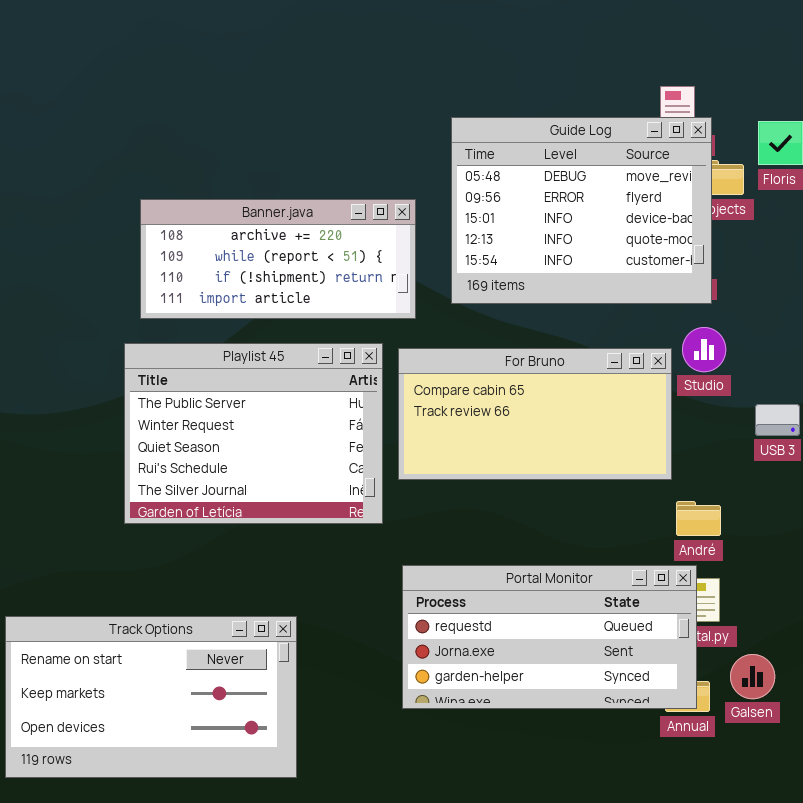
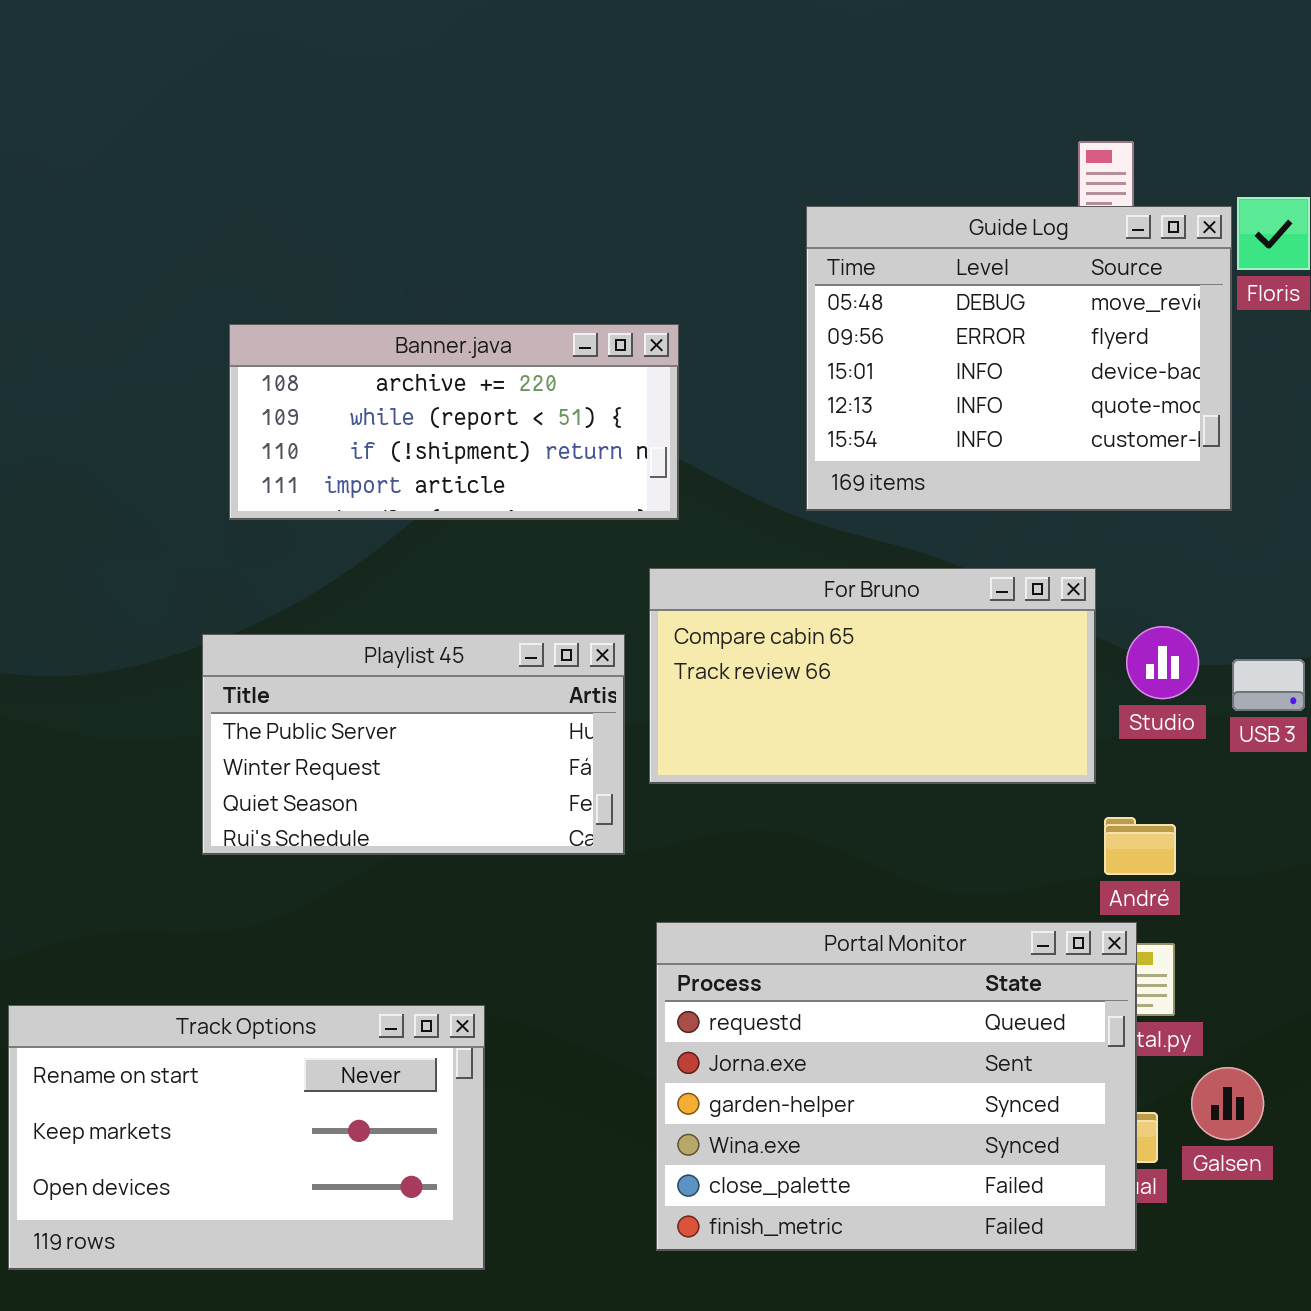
Guide Log: [451,117,712,304] -> [806,206,1232,511], moved
Studio: [682,327,726,372] -> [1126,626,1199,699], moved
Playlist 45: [124,343,383,524] -> [202,634,625,855], resized
Portal Monitor: [402,565,697,709] -> [656,922,1137,1251], resized

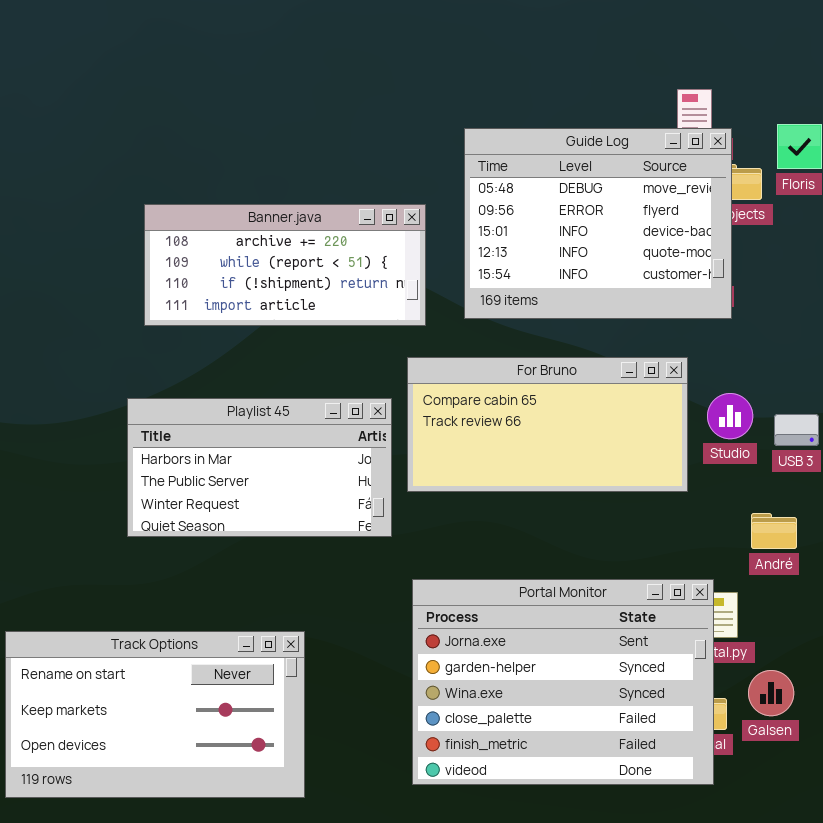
Guide Log: [806,206,1232,511] -> [464,128,732,319], moved
Playlist 45: [202,634,625,855] -> [127,398,392,537], scrolled up 1 row
André: [1104,817,1176,875] -> [751,513,797,549], moved
Portal Monitor: [656,922,1137,1251] -> [412,579,714,785], scrolled down 1 row

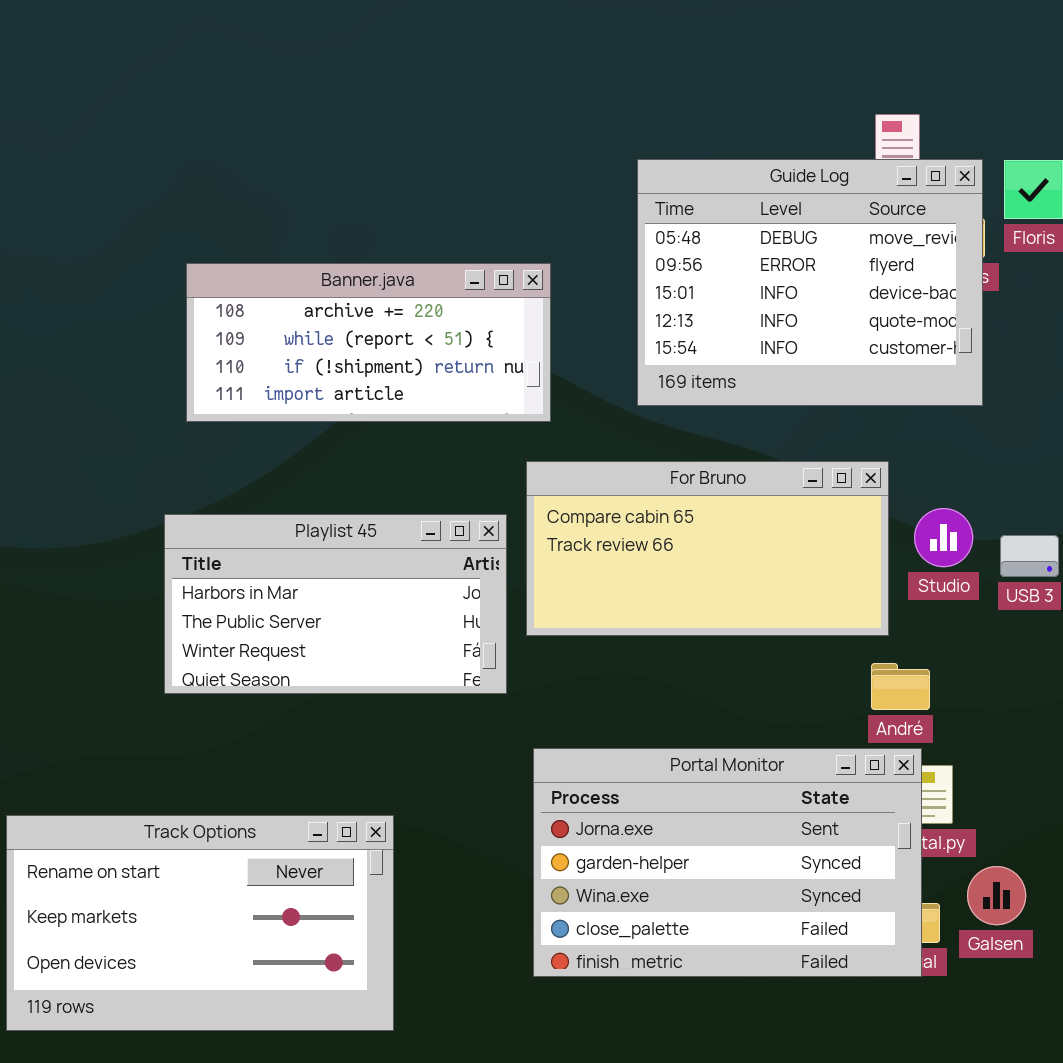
Guide Log: [464,128,732,319] -> [637,159,983,406], moved
André: [751,513,797,549] -> [871,663,930,710], moved
Portal Monitor: [412,579,714,785] -> [533,748,922,977], resized

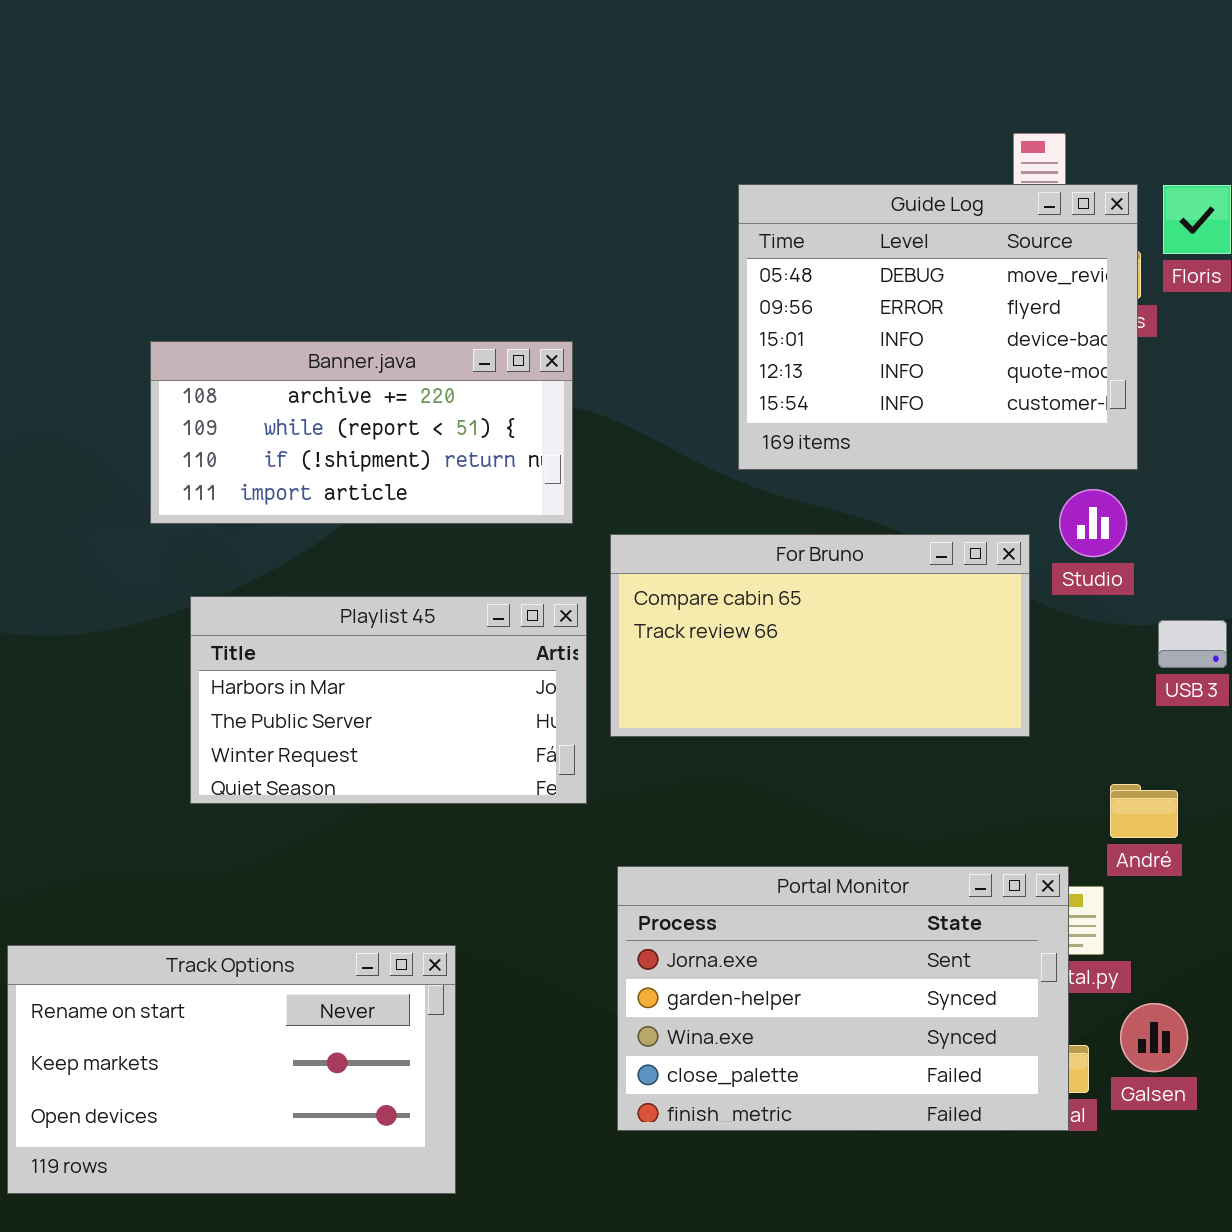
Banner.java: [186,263,551,422] -> [150,341,573,524], moved
Studio: [914,508,973,567] -> [1059,489,1127,557], moved
André: [871,663,930,710] -> [1110,784,1178,838], moved

